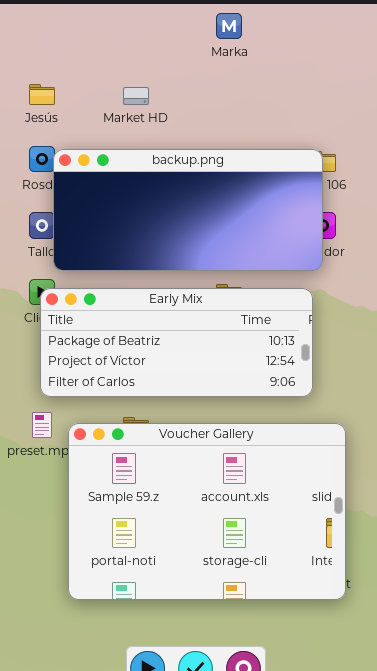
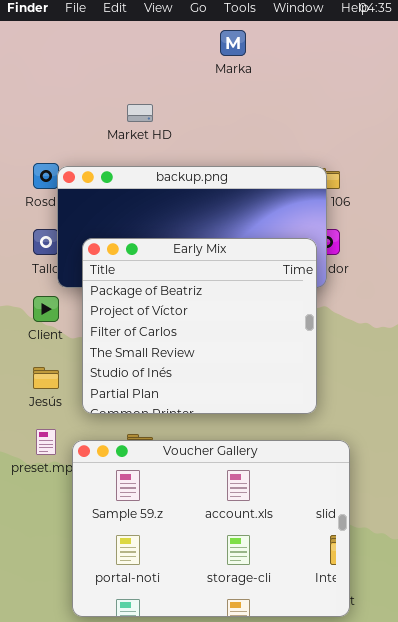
Jesús: [29,84,55,105] -> [33,367,59,389], moved
Early Mix: [40,288,313,397] -> [82,238,317,414], resized

